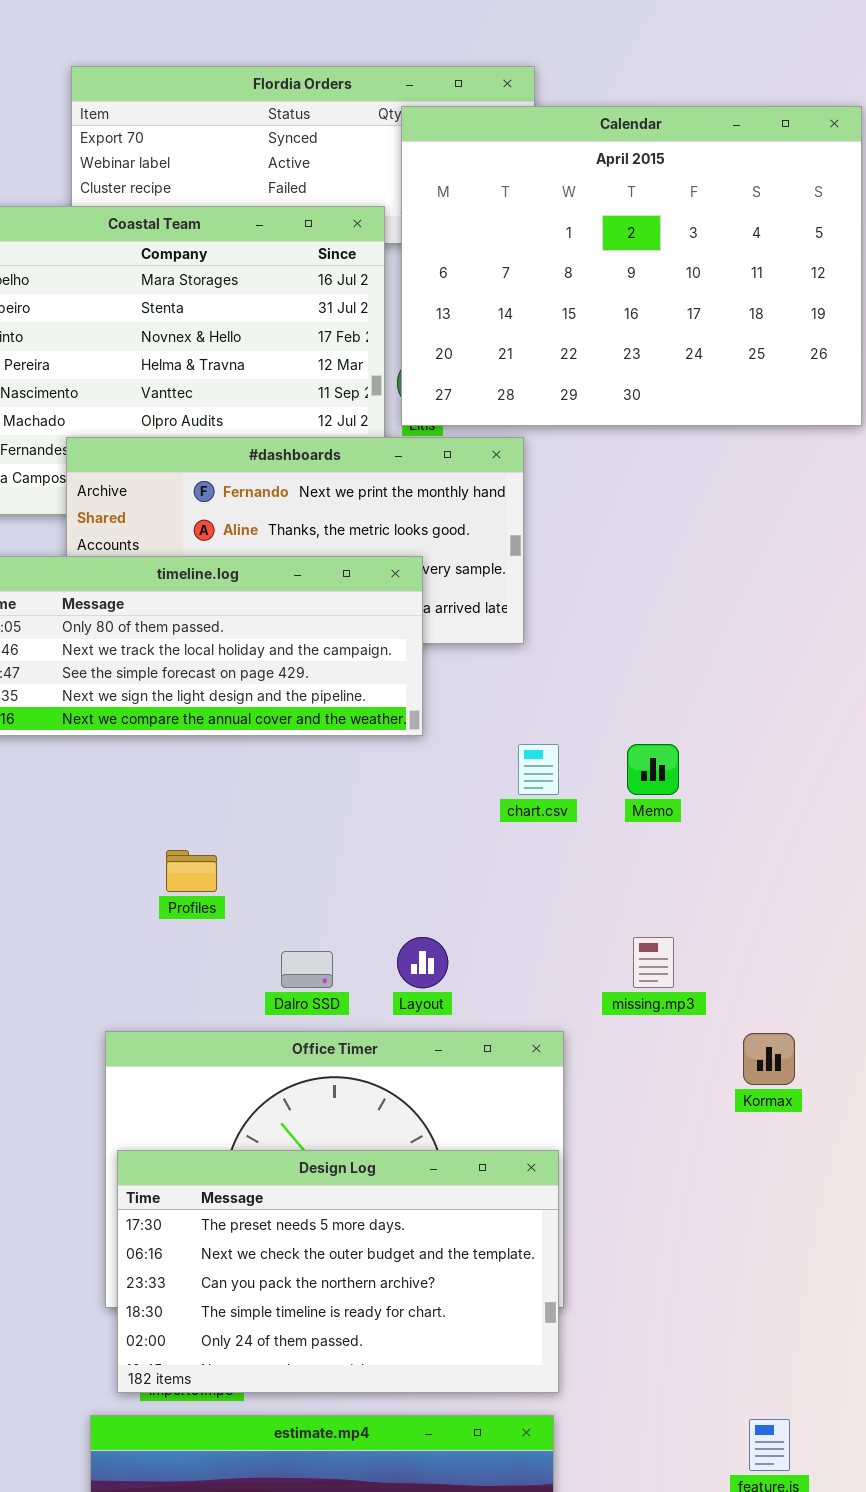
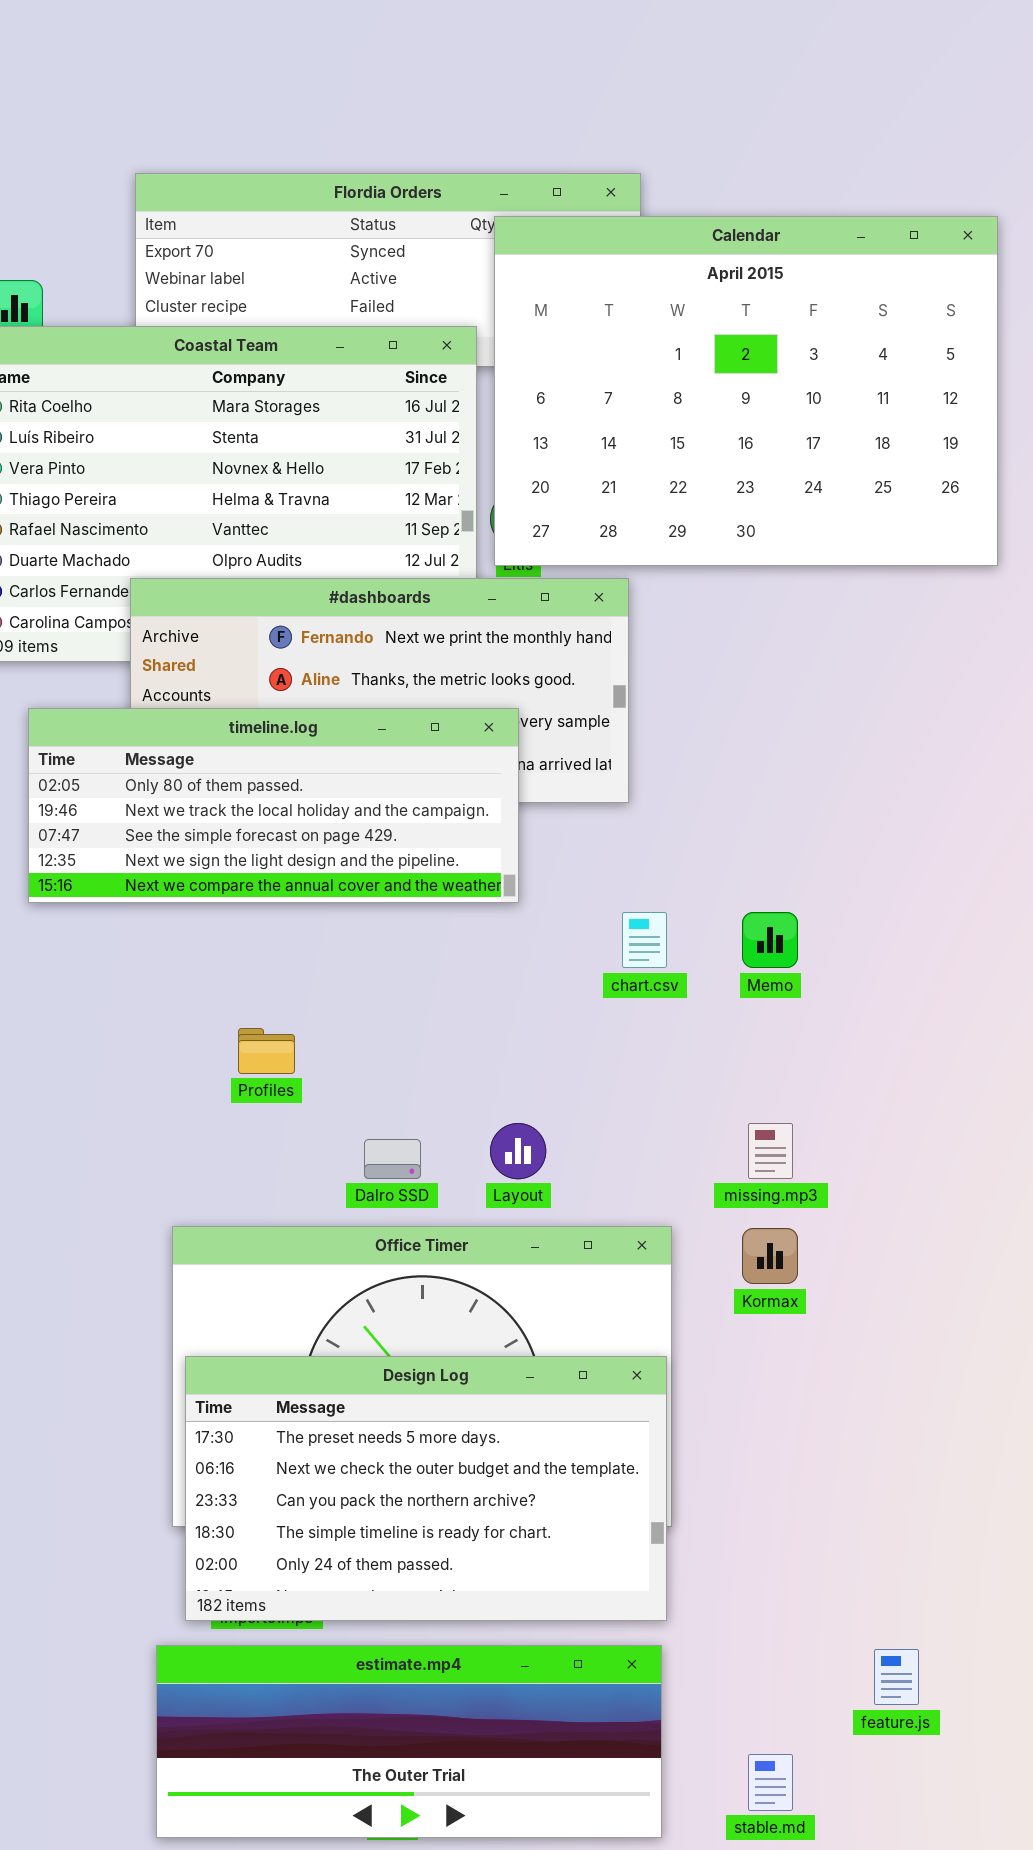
Kormax: [743,1033,795,1085] -> [742,1228,798,1284], moved

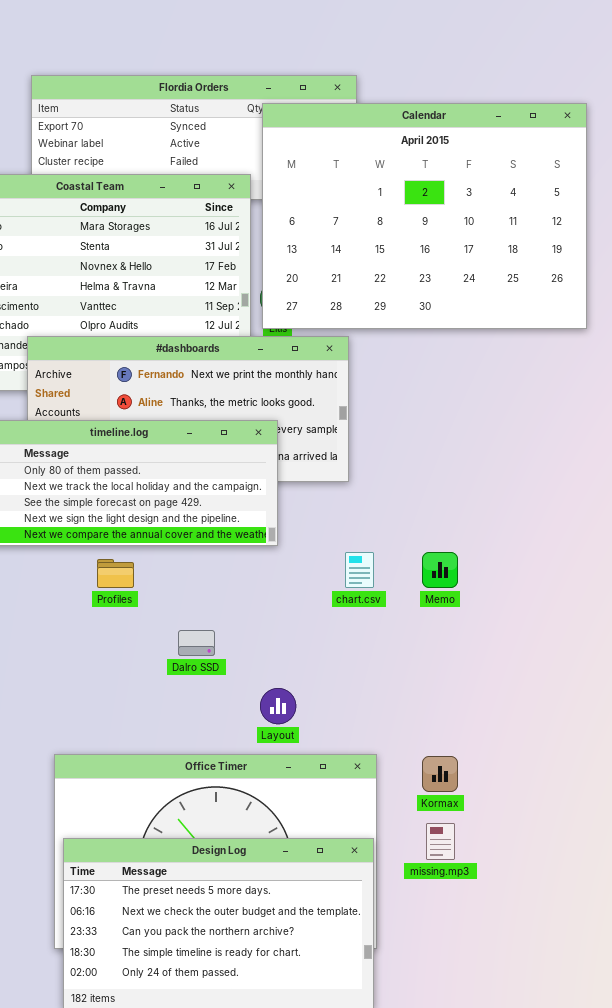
Profiles: [238,1028,295,1074] -> [97,559,134,588], moved
missing.mp3: [748,1123,793,1179] -> [426,823,455,860], moved
Dalro SSD: [364,1139,421,1179] -> [178,630,215,656], moved

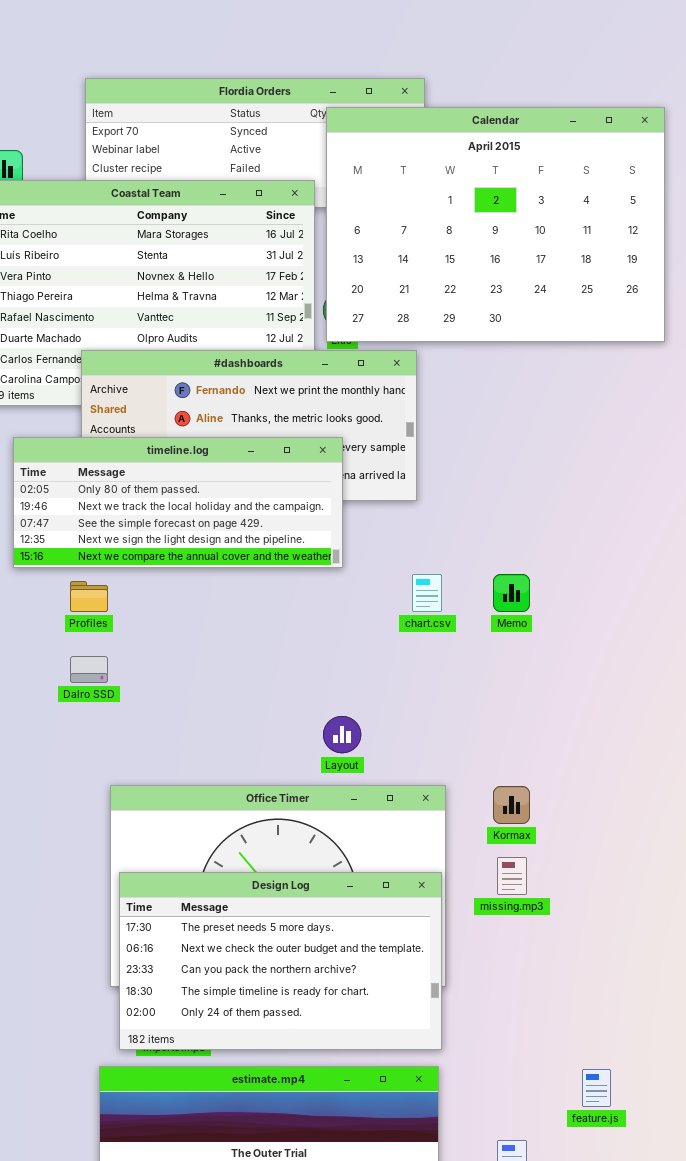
Profiles: [97,559,134,588] -> [70,581,108,612], moved
Dalro SSD: [178,630,215,656] -> [70,656,108,683], moved

